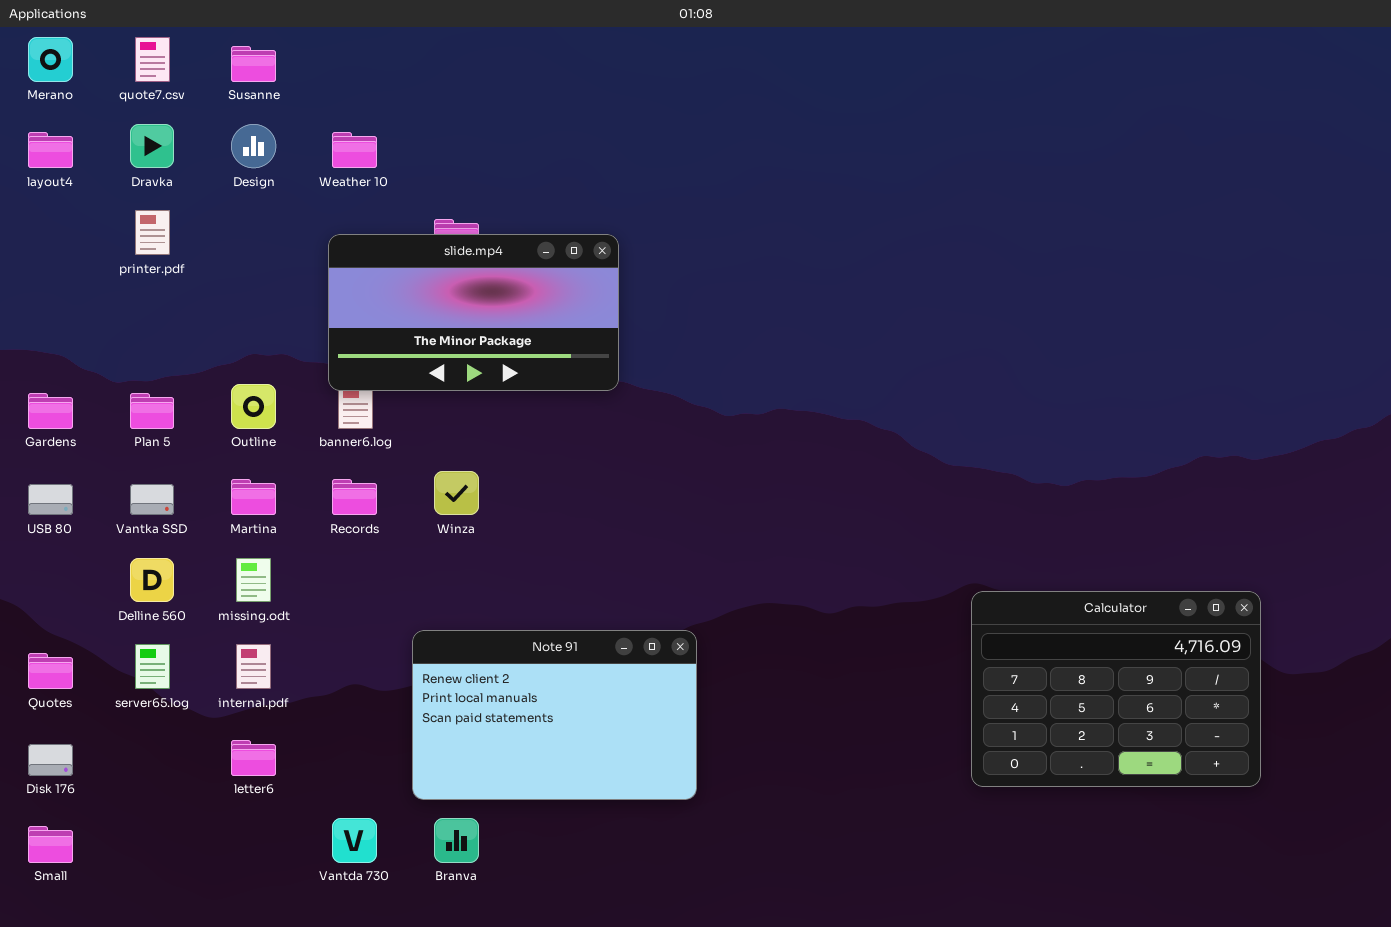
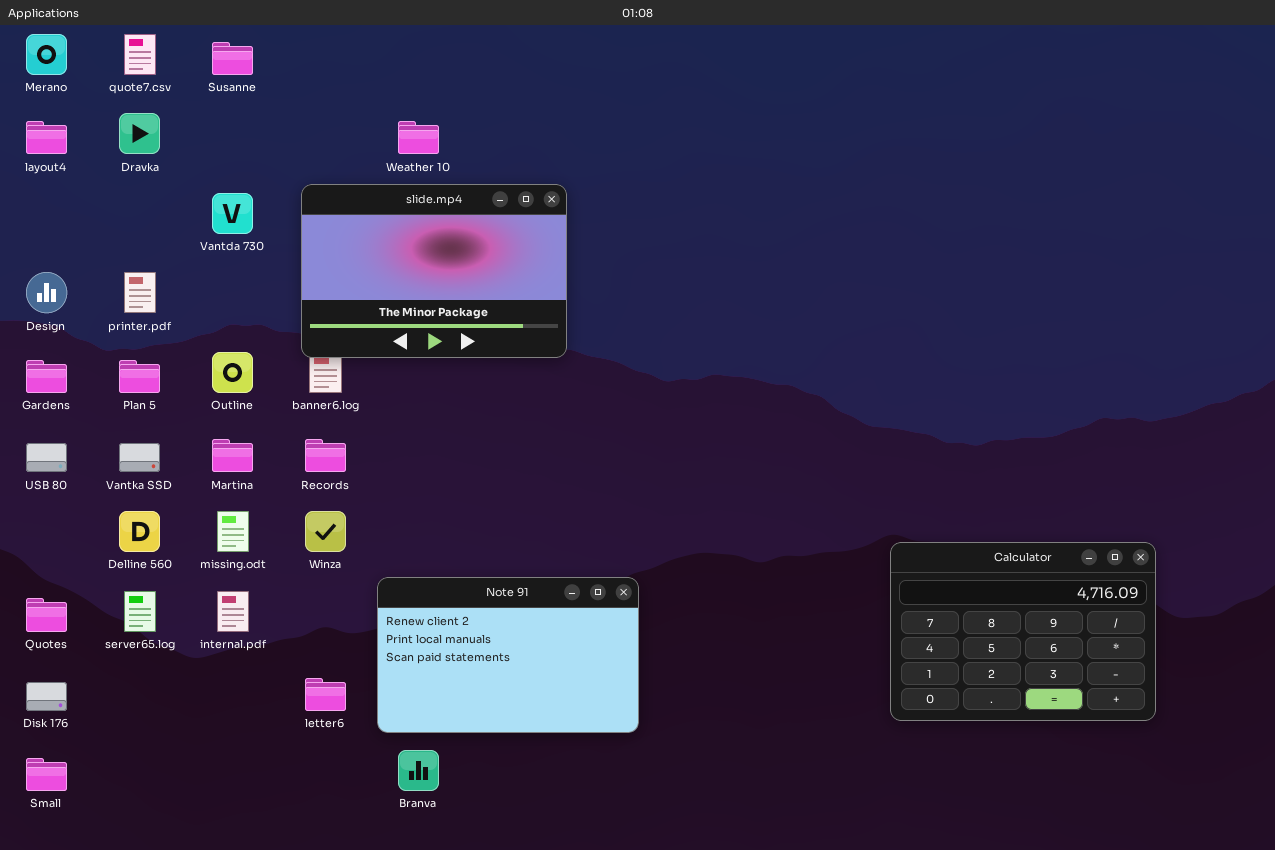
Design: [231,124,276,168] -> [26,272,67,313], moved
Weather 10: [332,132,377,168] -> [398,121,439,154], moved
printer.pdf: [135,210,170,255] -> [124,272,156,313], moved
slide.mp4: [328,234,619,391] -> [301,184,567,358], resized
Winza: [434,471,479,515] -> [305,511,346,552], moved
letter6: [231,740,276,776] -> [305,678,346,711], moved
Vantda 730: [332,818,377,863] -> [212,193,253,234], moved

